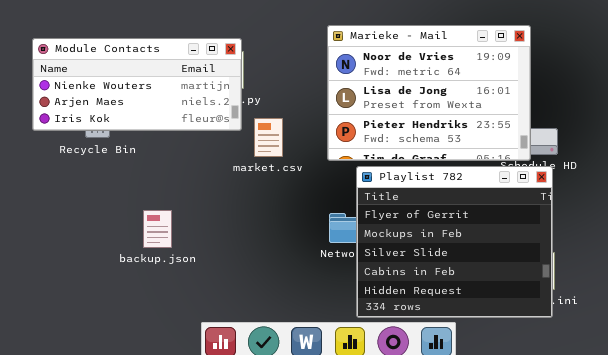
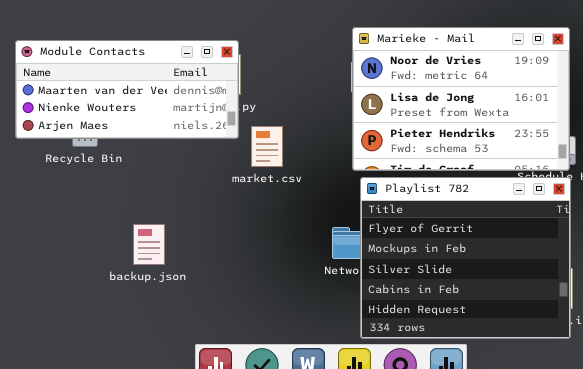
Marieke - Mail: [327,25,531,161] -> [352,27,570,171], moved
Module Contacts: [32,38,242,131] -> [15,40,239,139], scrolled up 1 row

